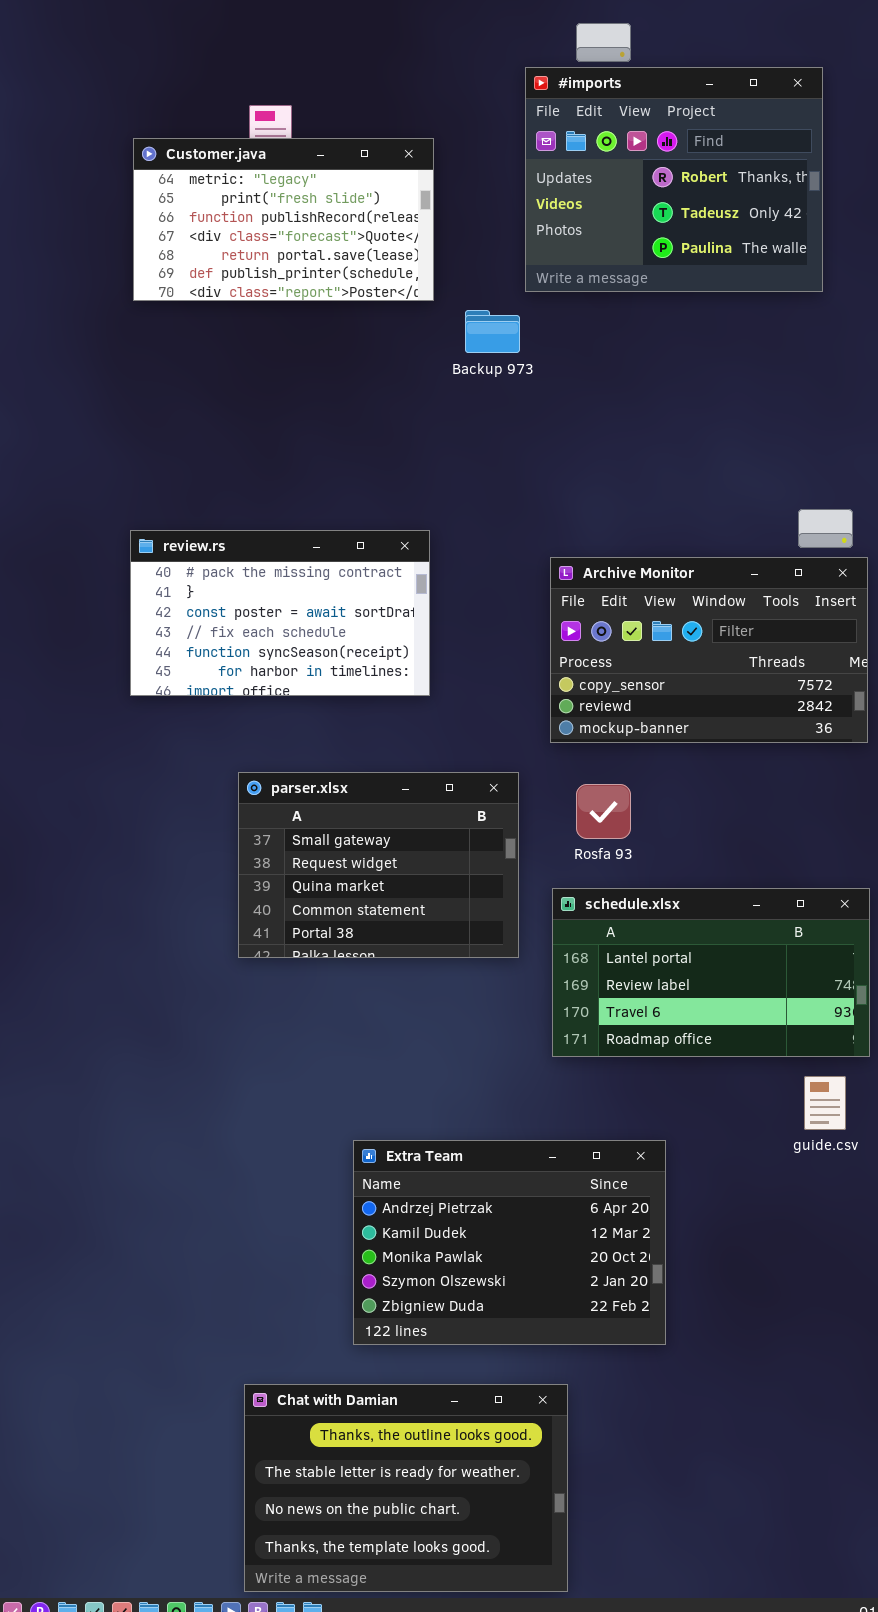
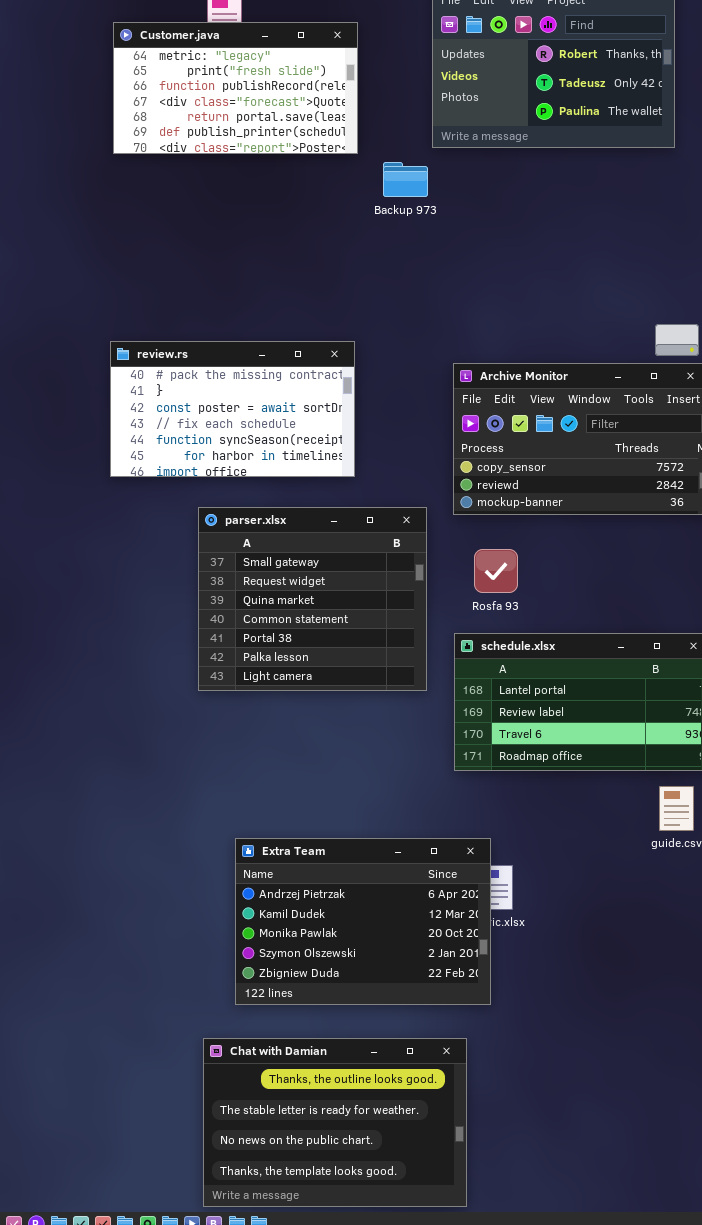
parser.xlsx: [238,772,519,958] -> [198,507,427,691], resized
Extra Team: [353,1140,666,1345] -> [235,838,491,1005], moved

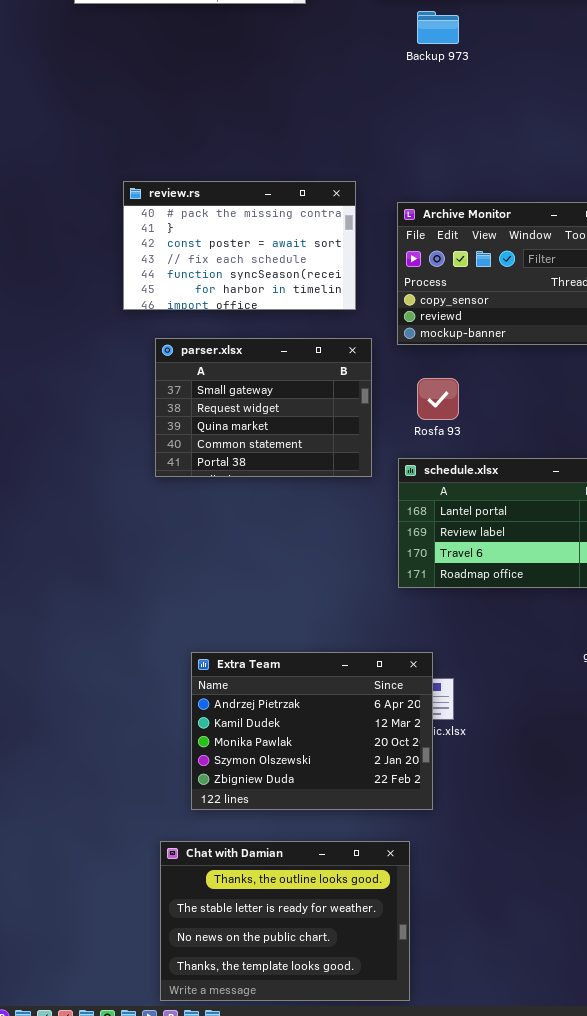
Backup 973: [383,162,428,197] -> [417,11,459,44], moved
review.rs: [110,341,355,477] -> [123,181,356,310], moved
parser.xlsx: [198,507,427,691] -> [155,338,372,477], resized

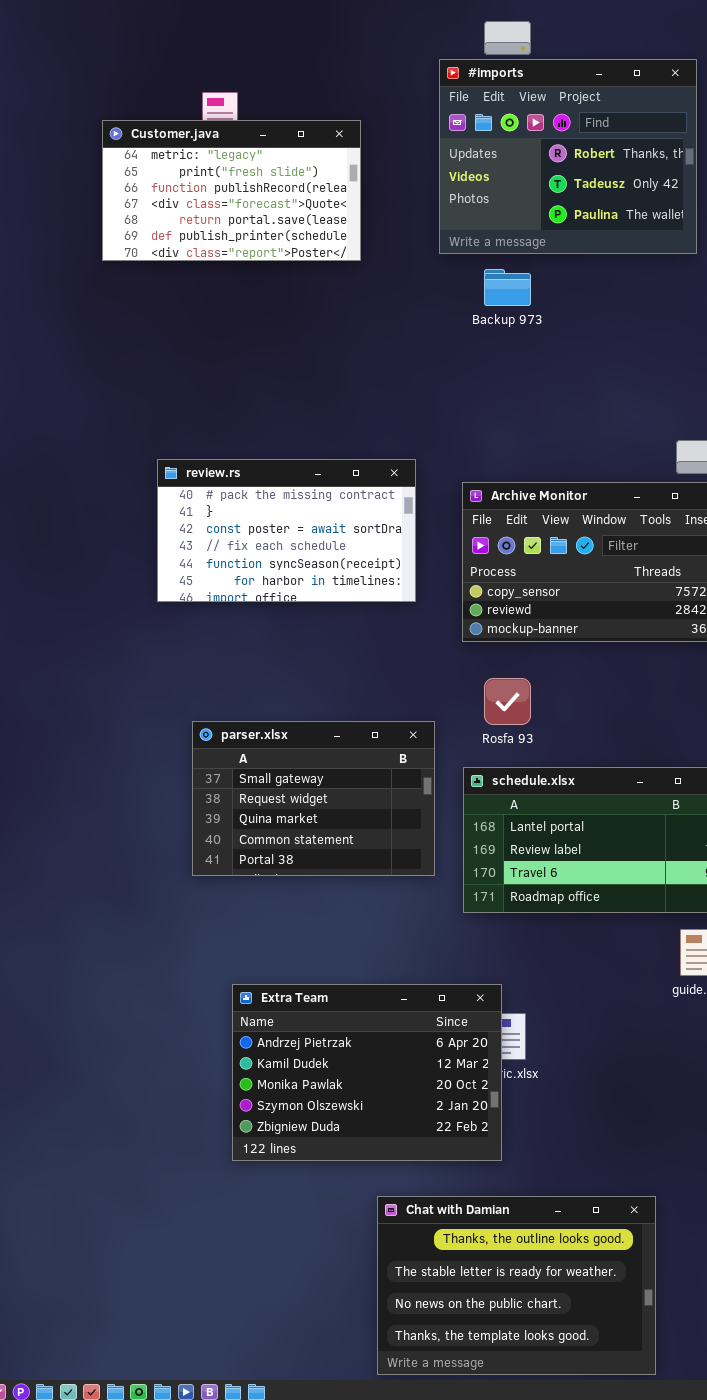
parser.xlsx: [155,338,372,477] -> [192,721,435,876], moved
Chat with Damian: [160,841,410,1001] -> [377,1196,656,1375], moved

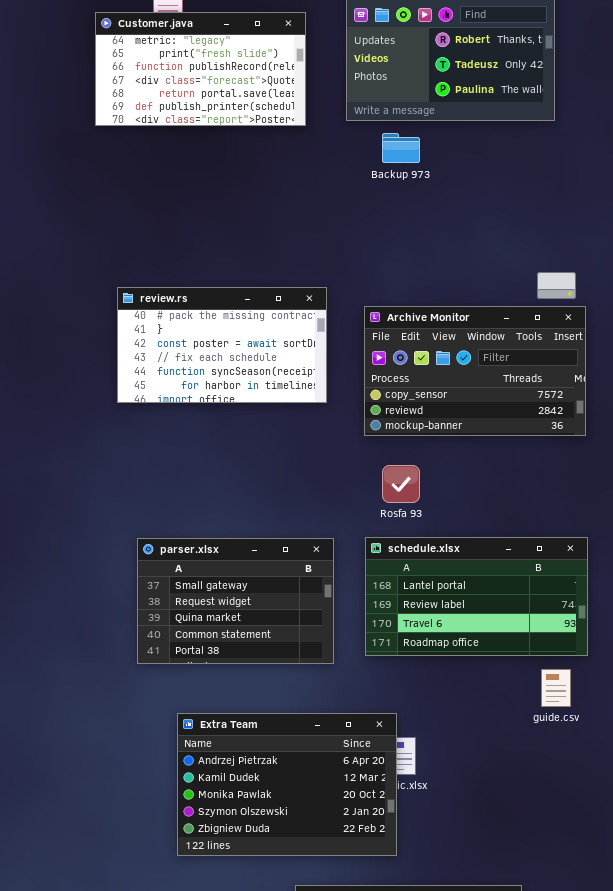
Customer.java: [102,120,361,261] -> [95,12,306,126], moved
parser.xlsx: [192,721,435,876] -> [137,538,334,664], moved

